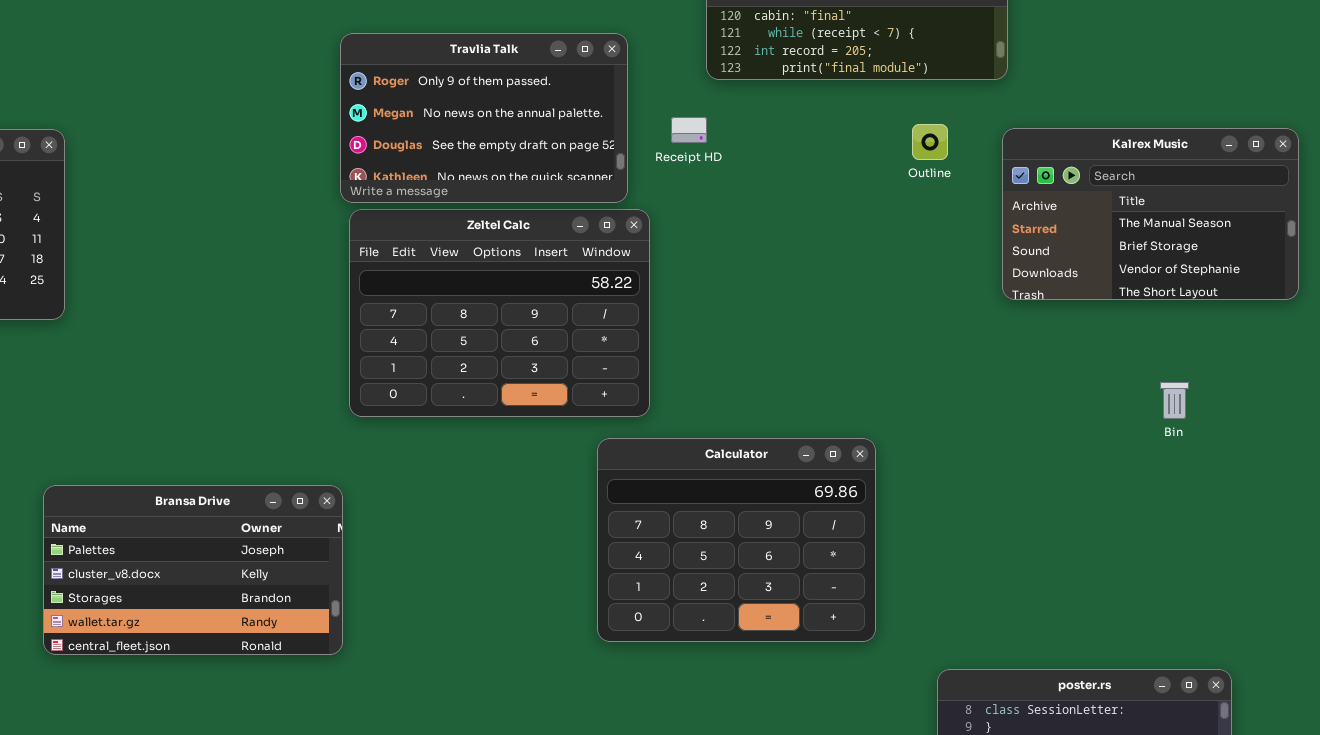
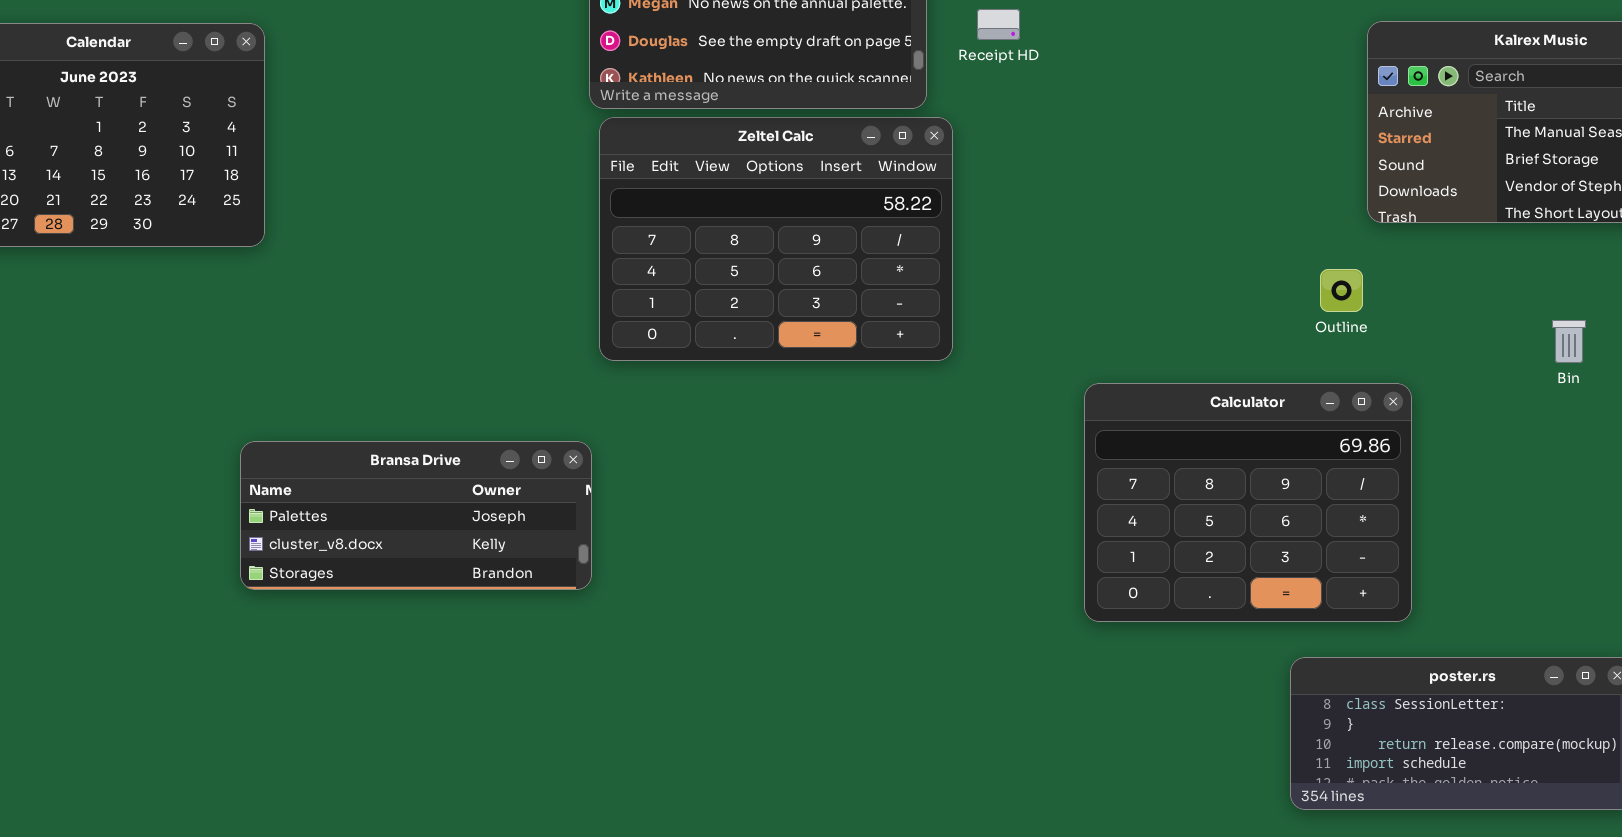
Outline: [912,124,948,160] -> [1320,269,1363,312], moved
Calculator: [597,438,876,642] -> [1084,383,1412,622], moved
Bransa Drive: [43,485,343,655] -> [240,441,592,590], resized

